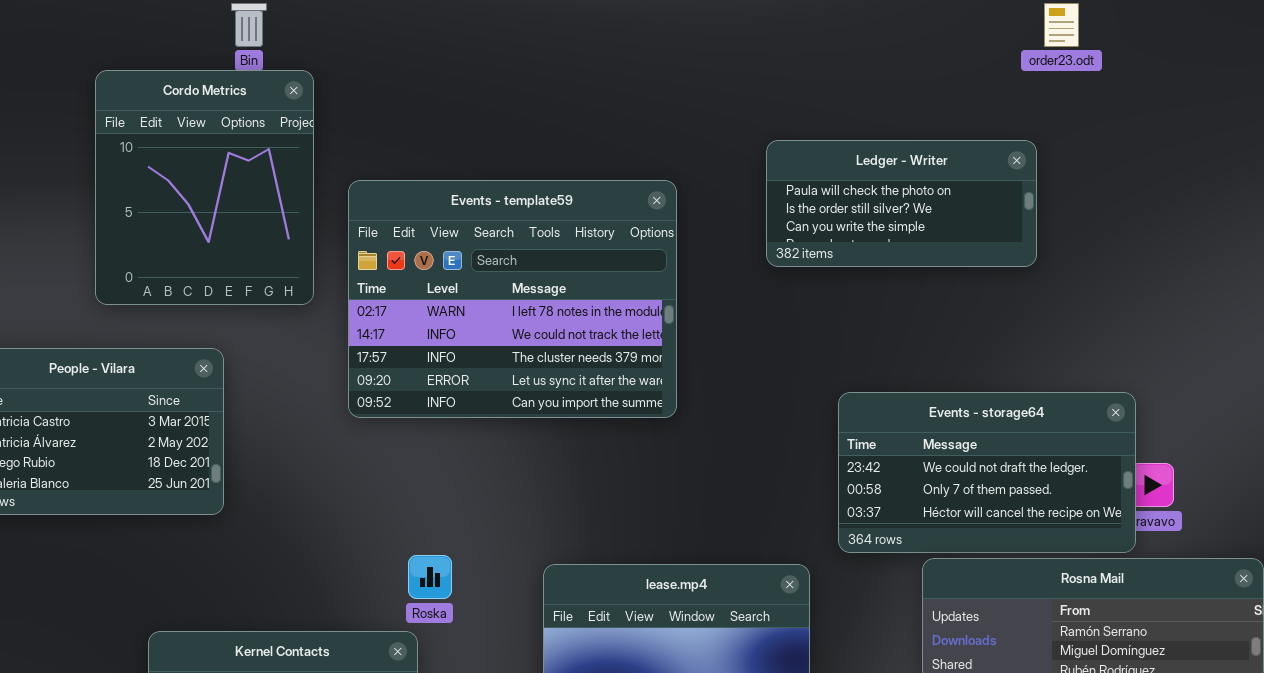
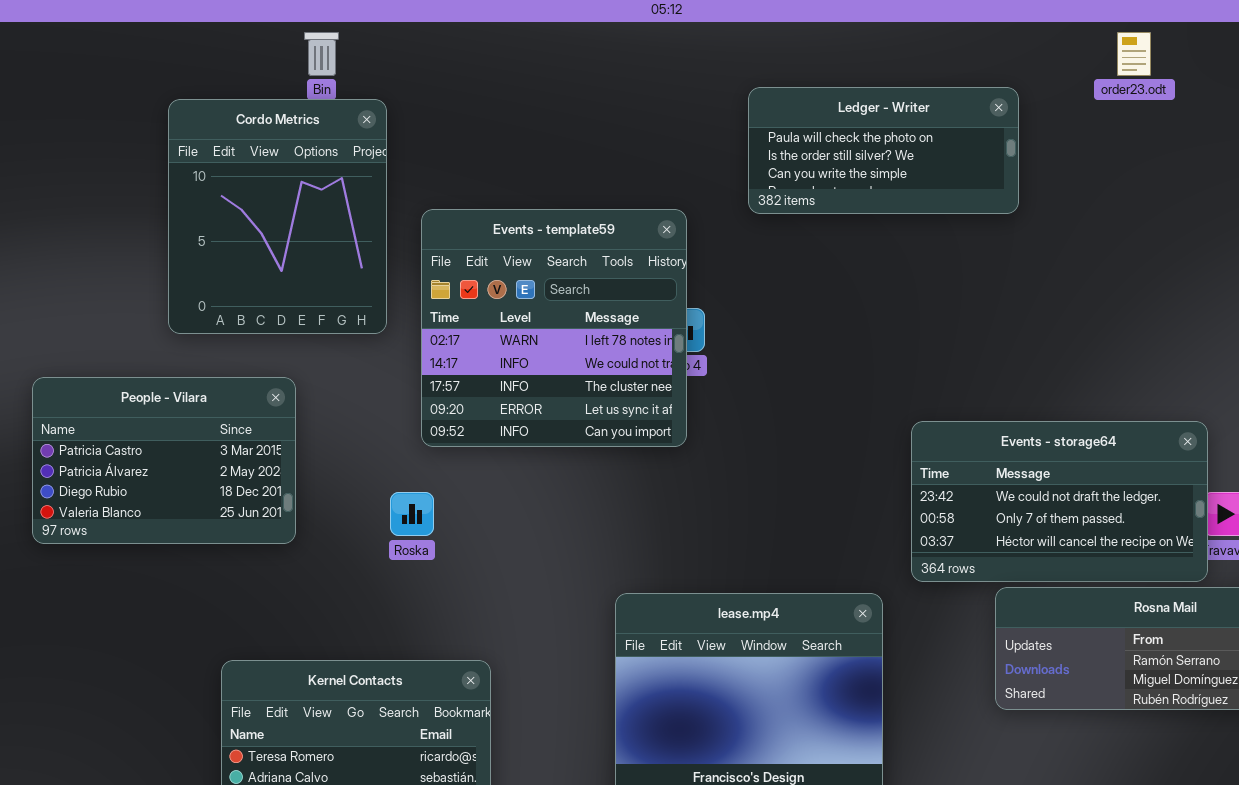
Ledger - Writer: [766,140,1037,267] -> [748,87,1019,214], moved
Events - template59: [348,180,677,418] -> [421,209,687,447], resized
Roska: [408,555,452,599] -> [390,492,434,536], moved

